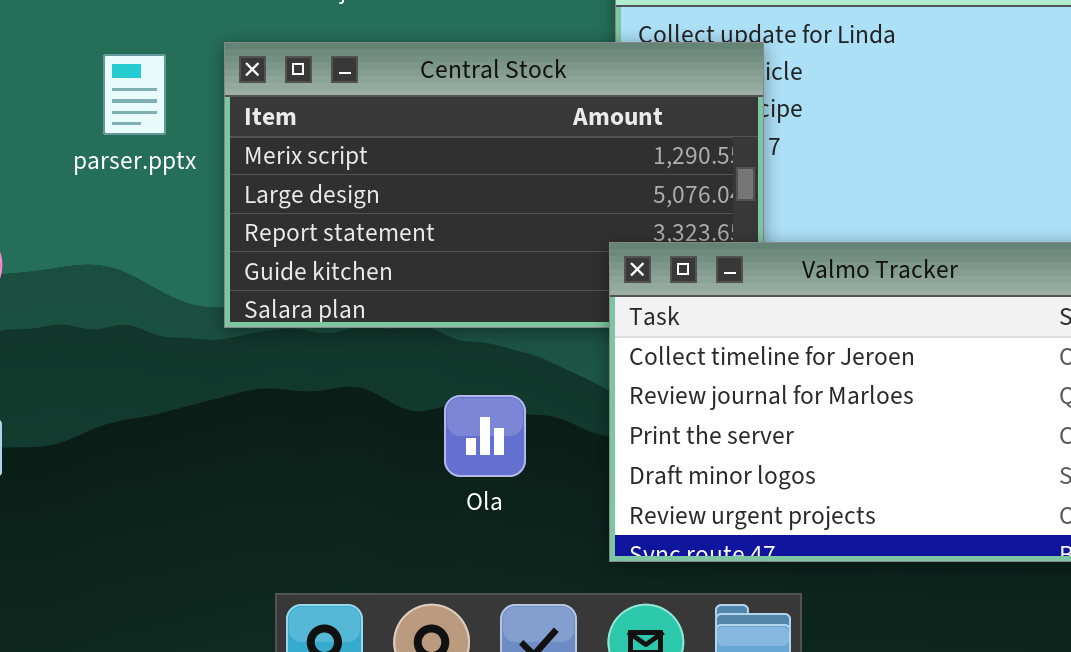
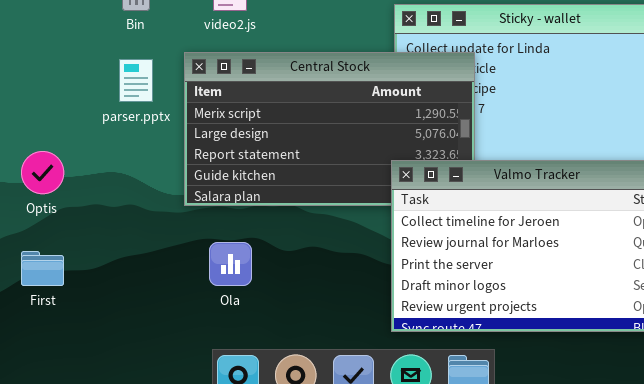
Ola: [444,395,526,477] -> [209,242,252,286], moved

